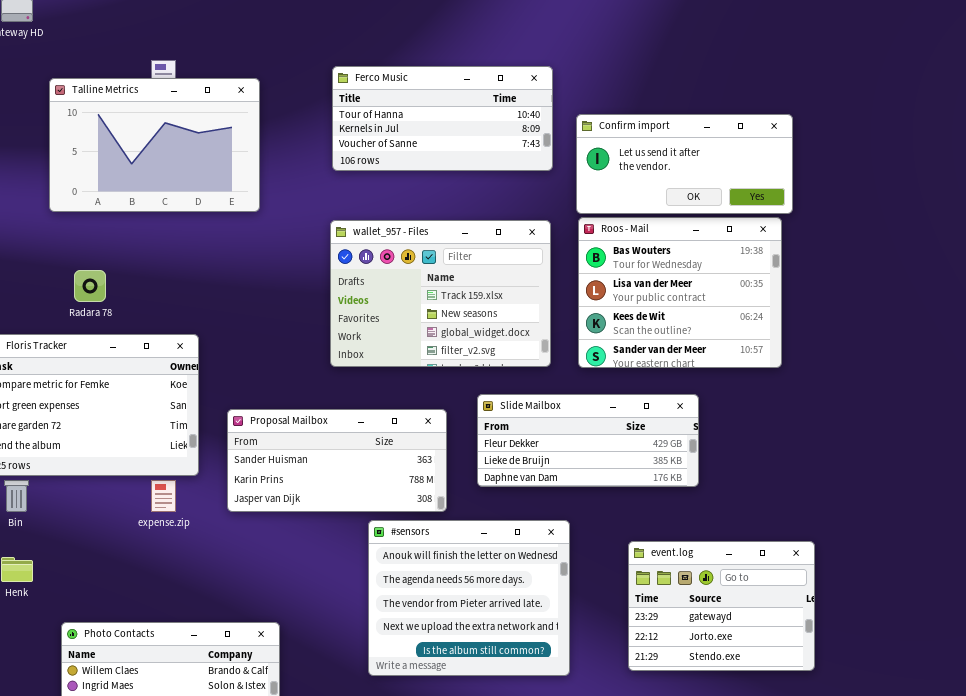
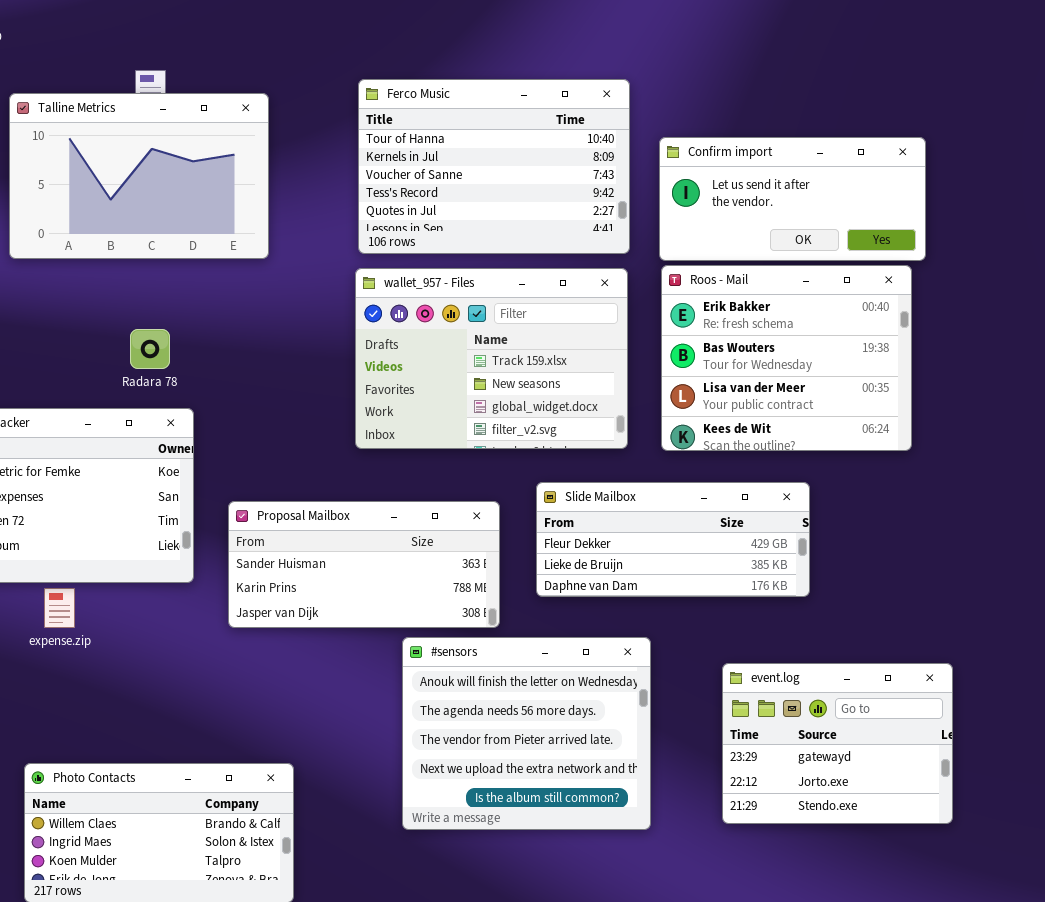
Ferco Music: [332,66,553,171] -> [358,79,630,254], resized
Roos - Mail: [578,217,782,368] -> [661,265,912,451], scrolled up 1 row
Radara 78: [74,270,106,302] -> [130,329,170,369], moved
expense.zip: [151,480,176,512] -> [44,588,75,628], moved

